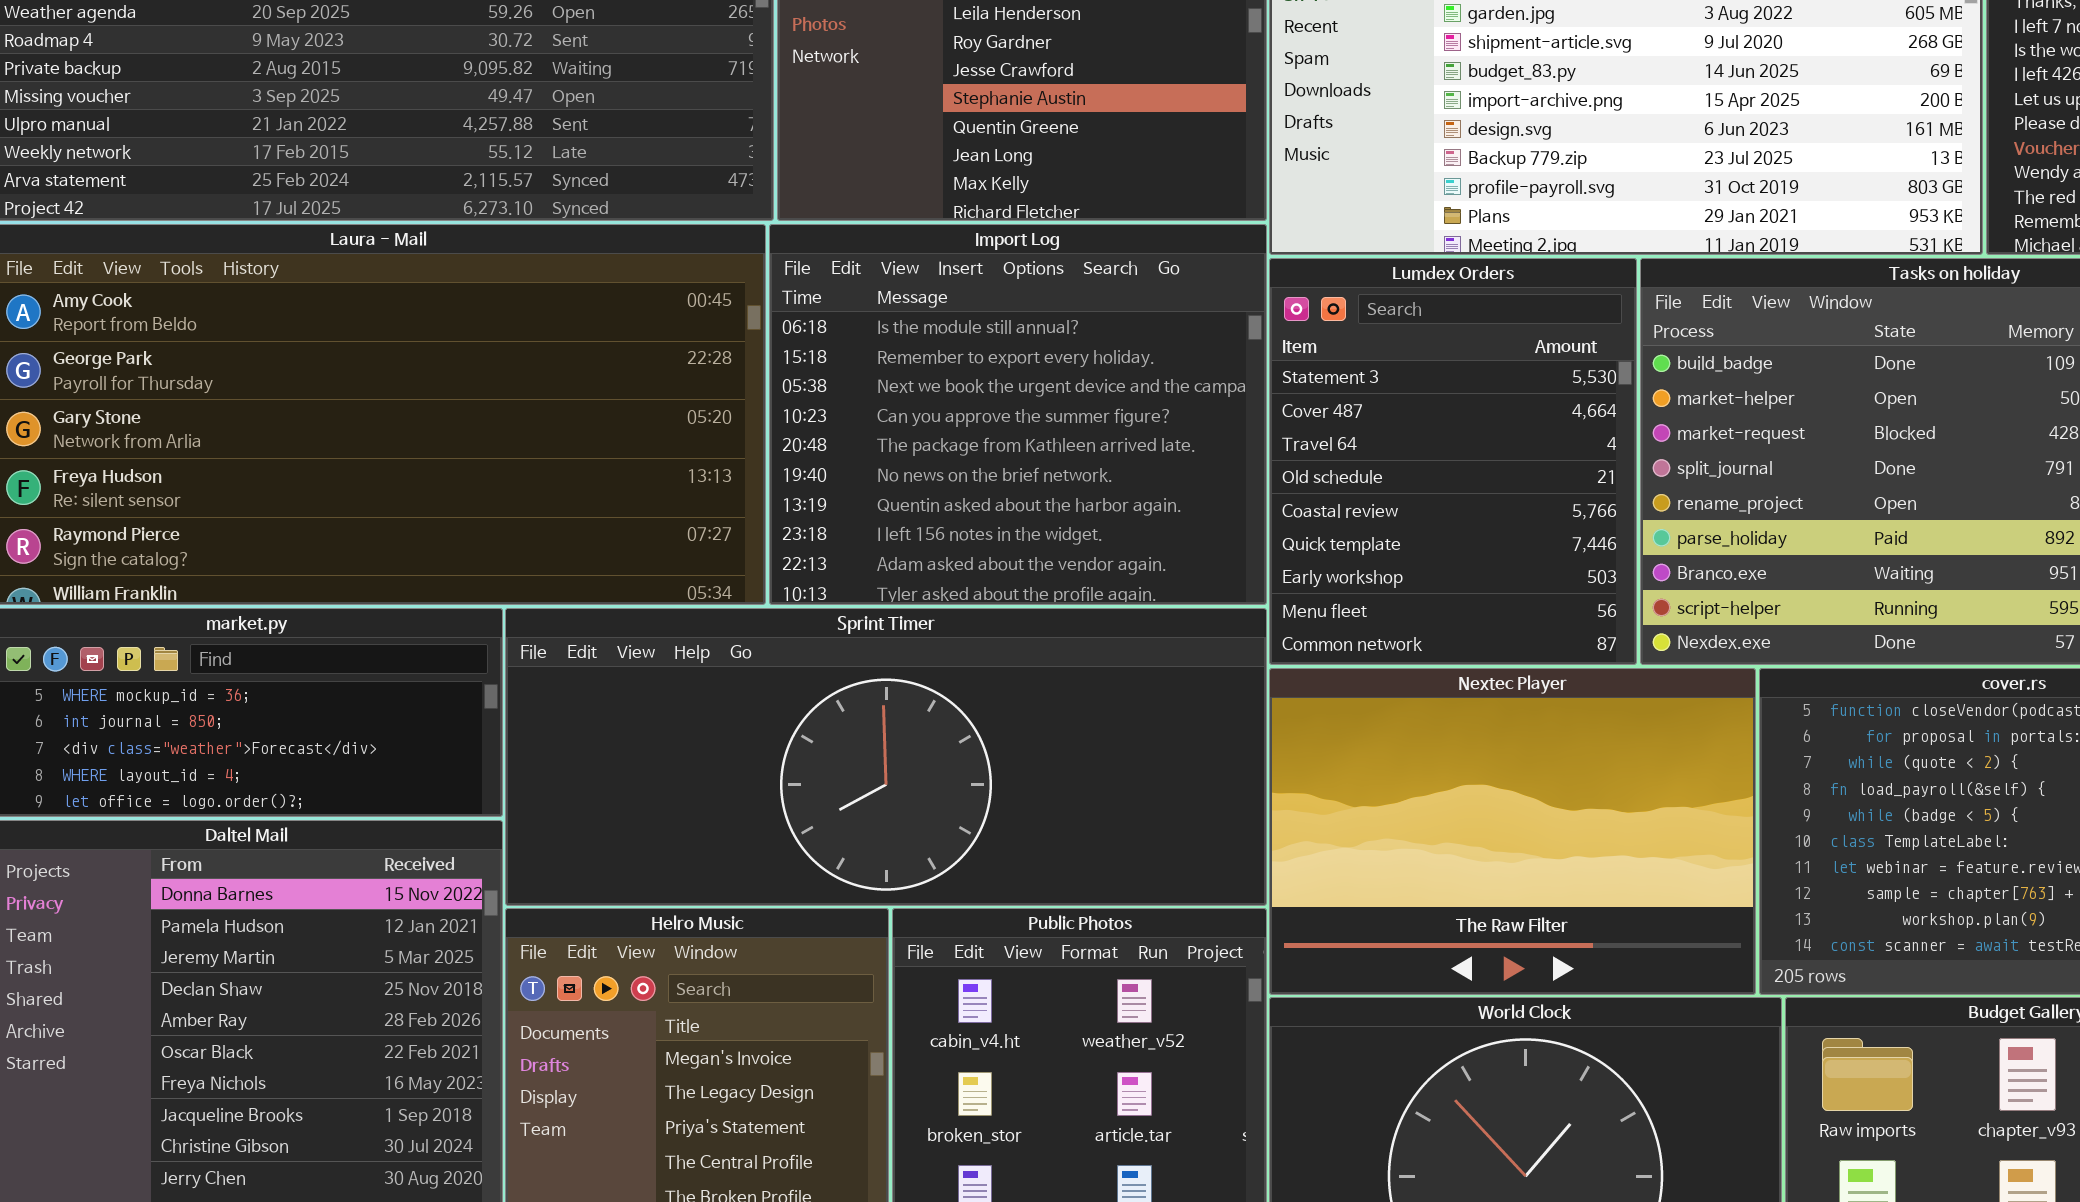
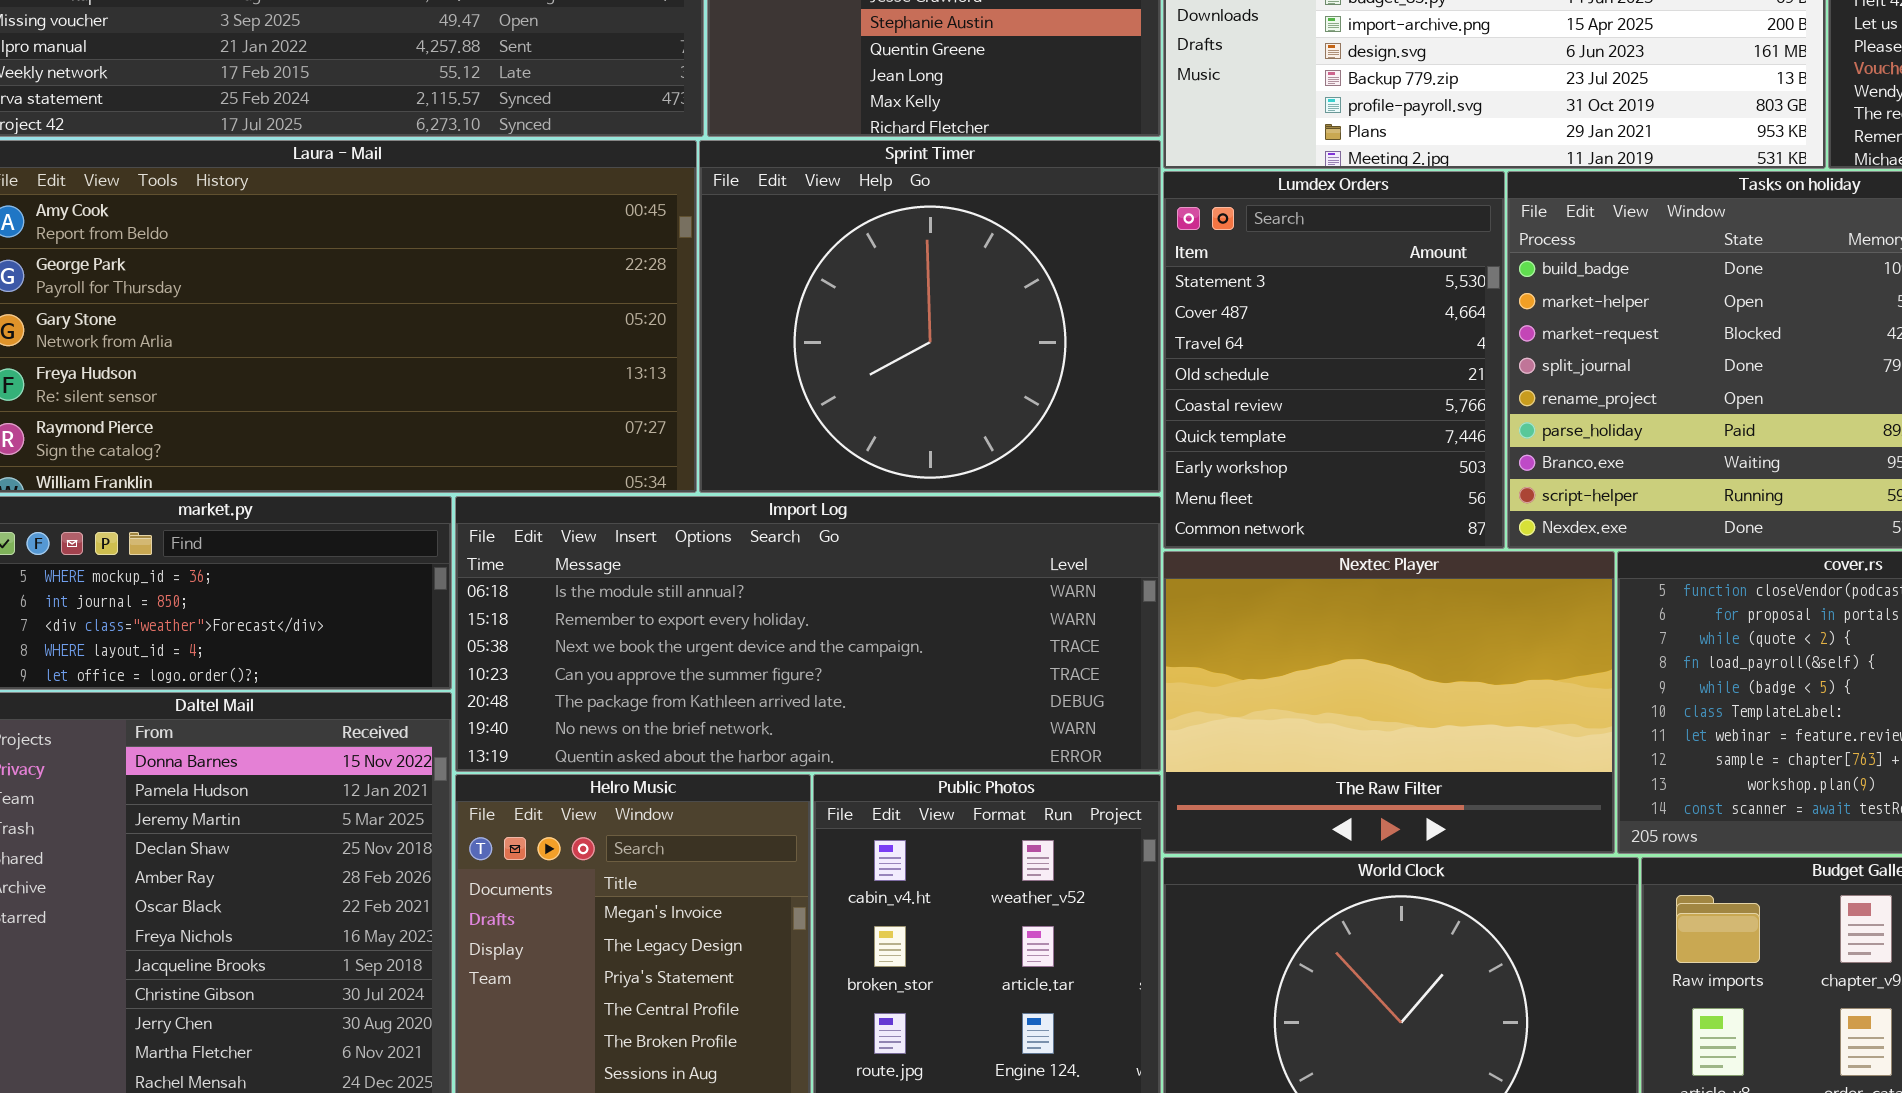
Import Log: [769,224,1267,605] -> [455,496,1161,772], moved, resized
Sprint Timer: [505,608,1267,906] -> [699,140,1161,493], moved, resized

